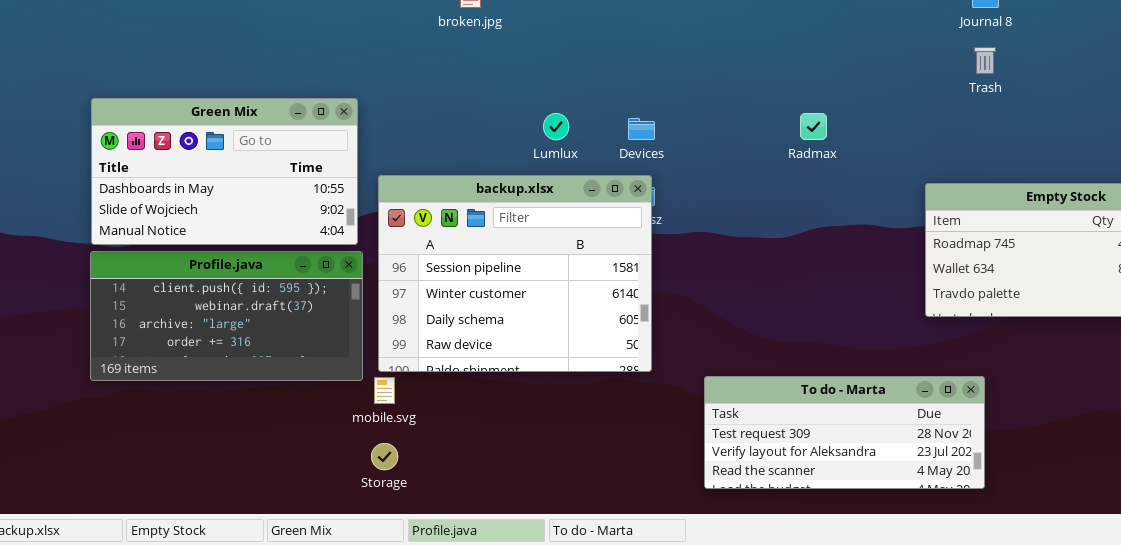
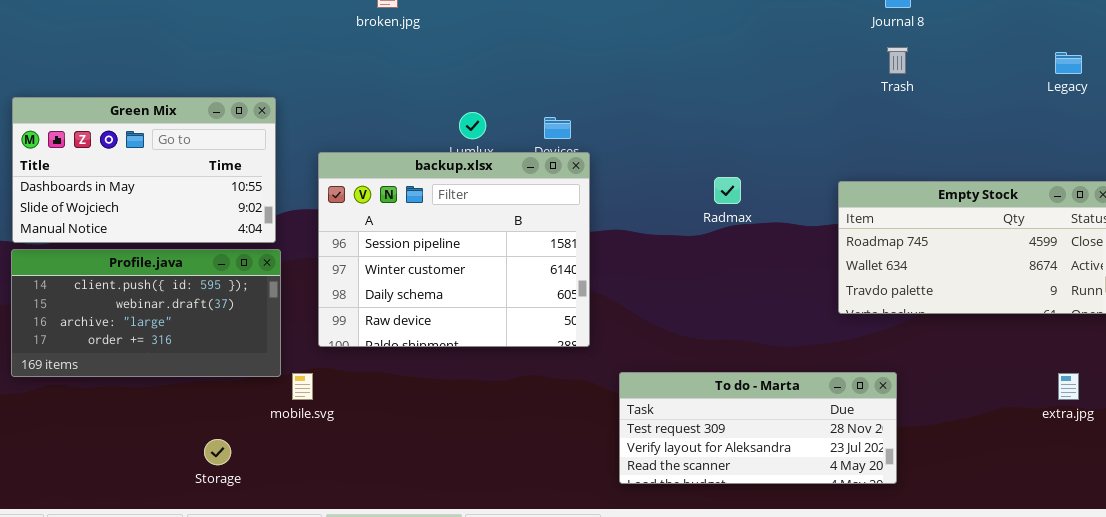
Radmax: [800,113,827,140] -> [714,177,741,204], moved
backup.xlsx: [378,175,652,372] -> [318,152,590,347], moved
Storage: [371,443,398,470] -> [204,439,231,465], moved

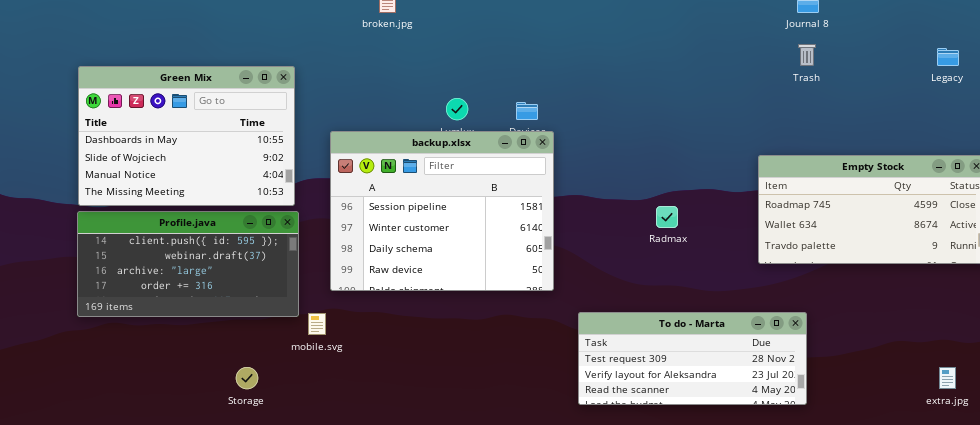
Green Mix: [12,97,276,243] -> [78,66,295,206], resized
Radmax: [714,177,741,204] -> [656,206,678,228], moved
extra.jpg: [1058,373,1079,400] -> [939,367,956,389], moved

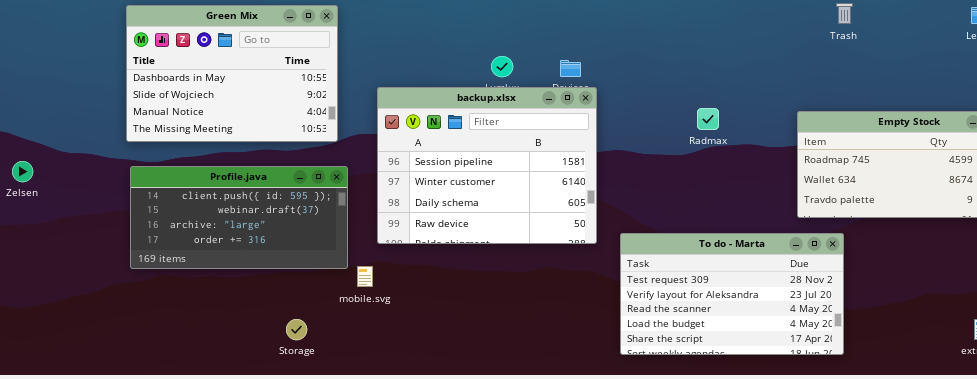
Green Mix: [78,66,295,206] -> [126,5,338,142], moved
Radmax: [656,206,678,228] -> [697,108,719,130], moved
To do - Marta: [578,312,807,405] -> [620,233,844,355], resized

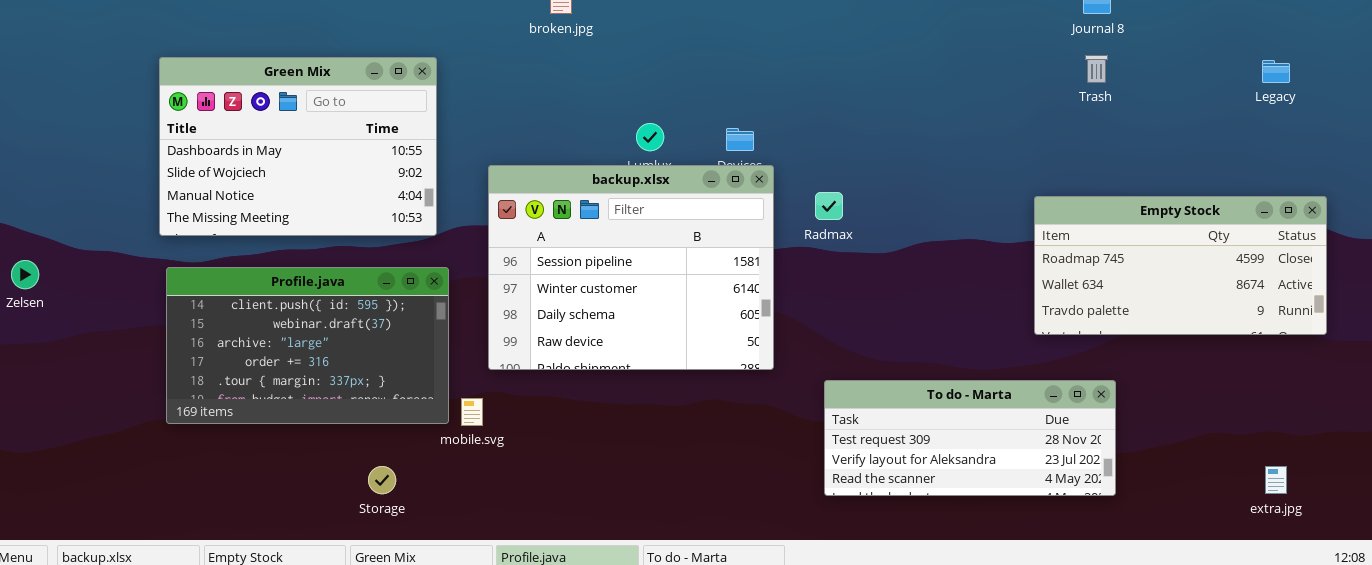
Radmax: [697,108,719,130] -> [815,192,843,220], moved
Profile.java: [130,166,348,269] -> [166,267,449,424], resized
To do - Marta: [620,233,844,355] -> [824,380,1116,496], moved, resized

